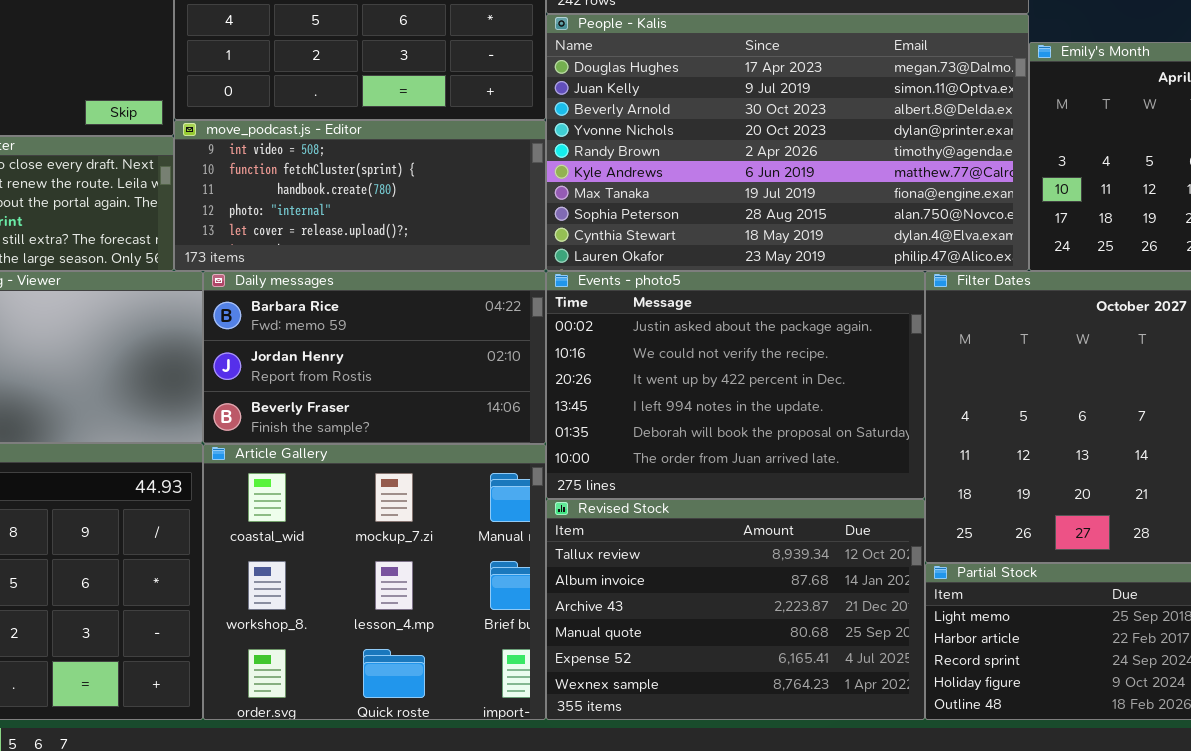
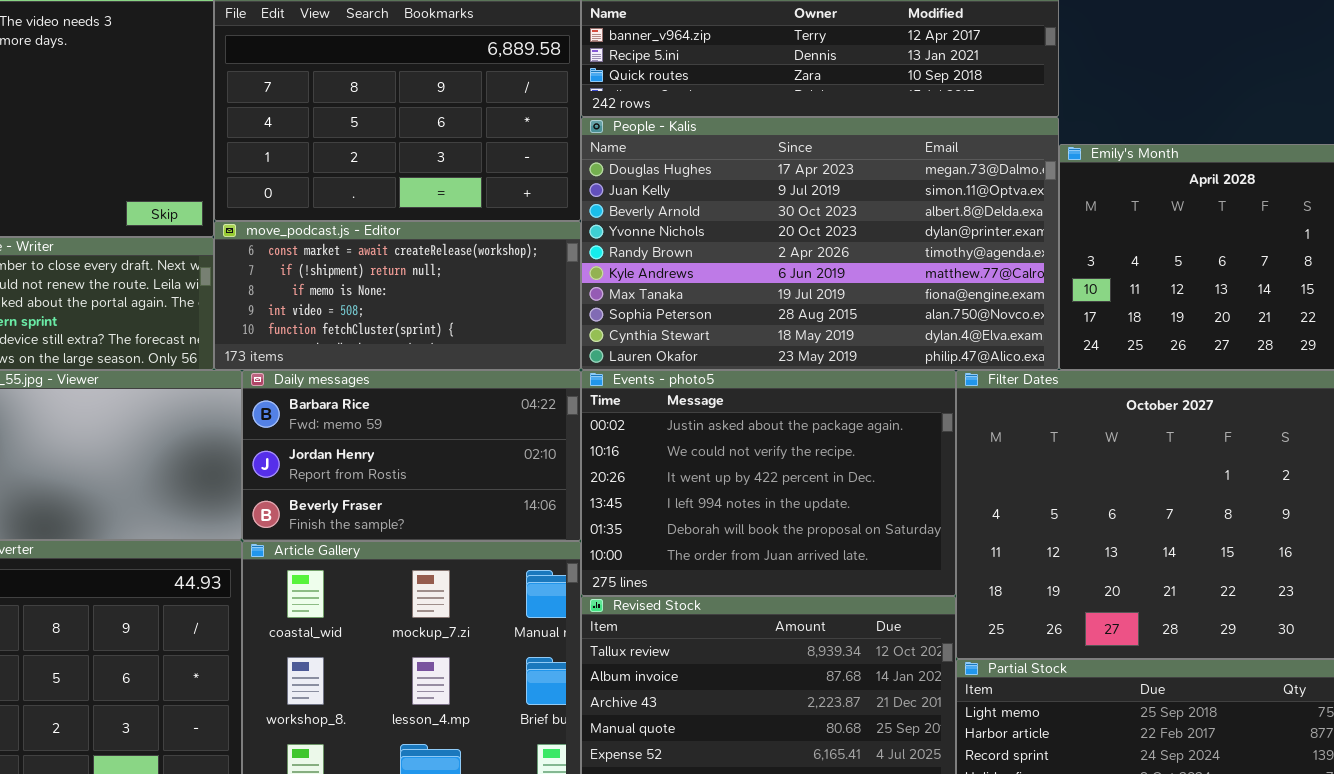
move_podcast.js - Editor: [174,120,546,271] -> [214,221,581,370], scrolled up 3 rows

